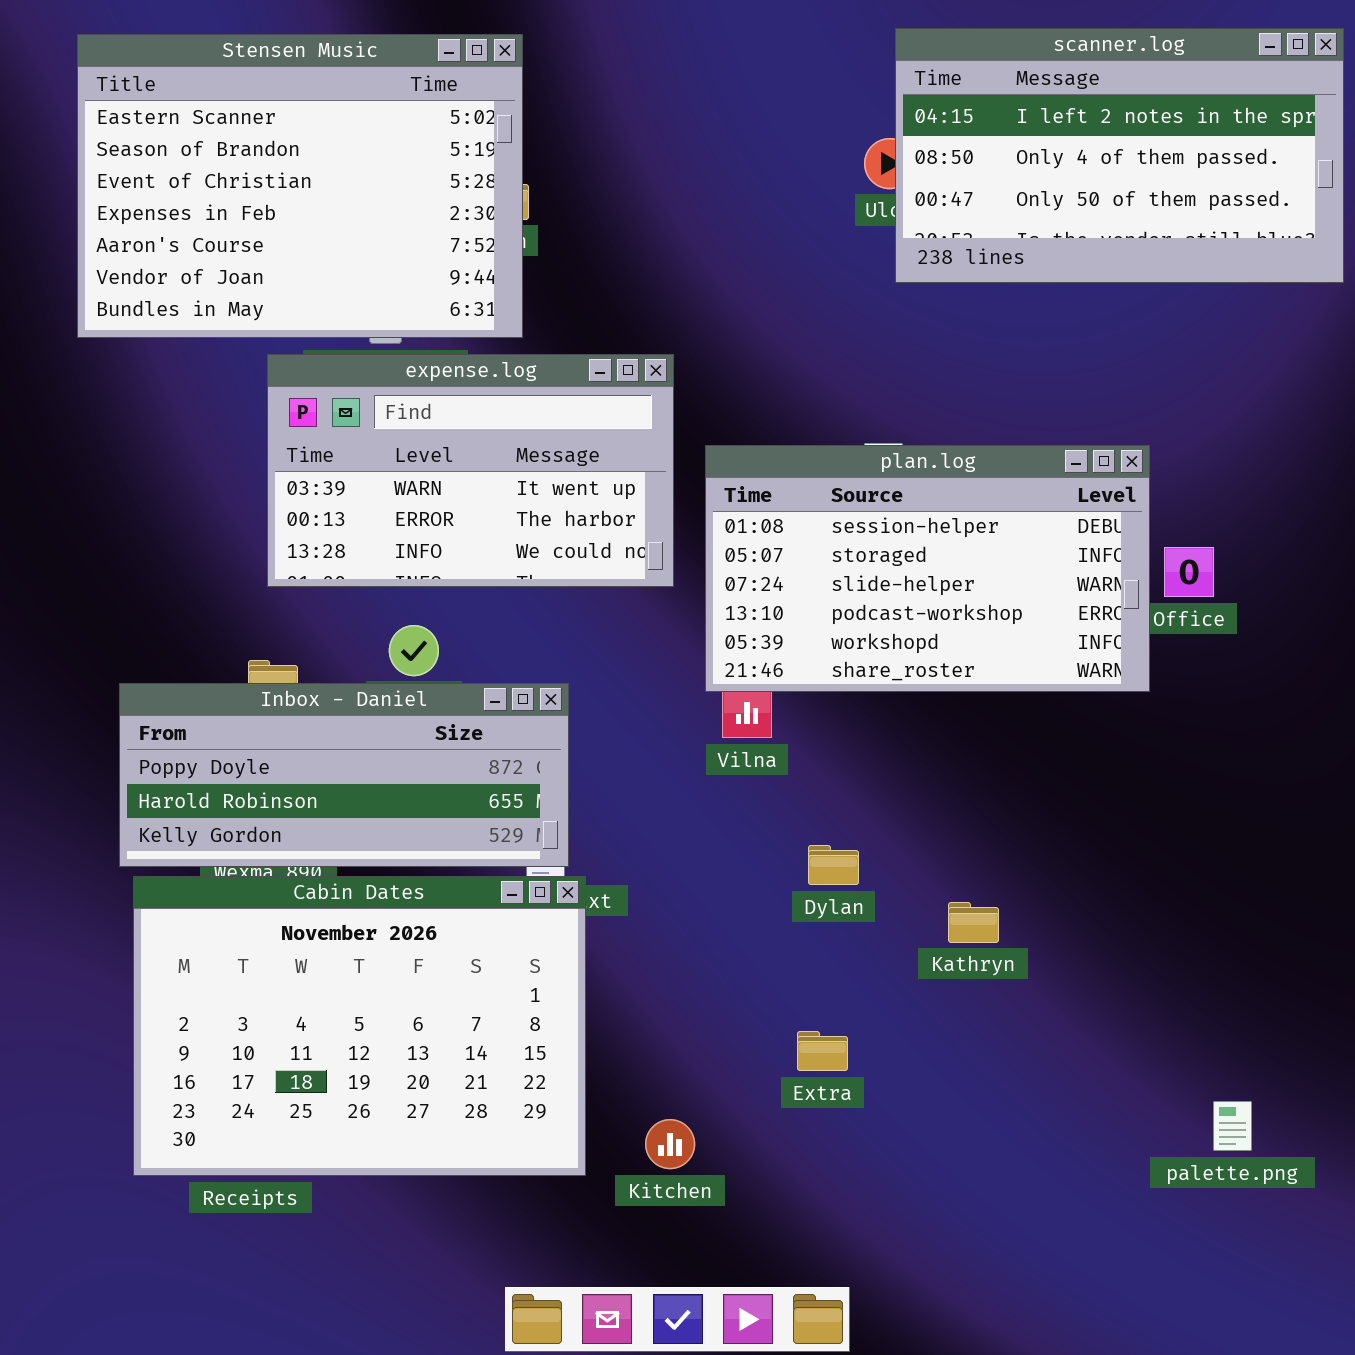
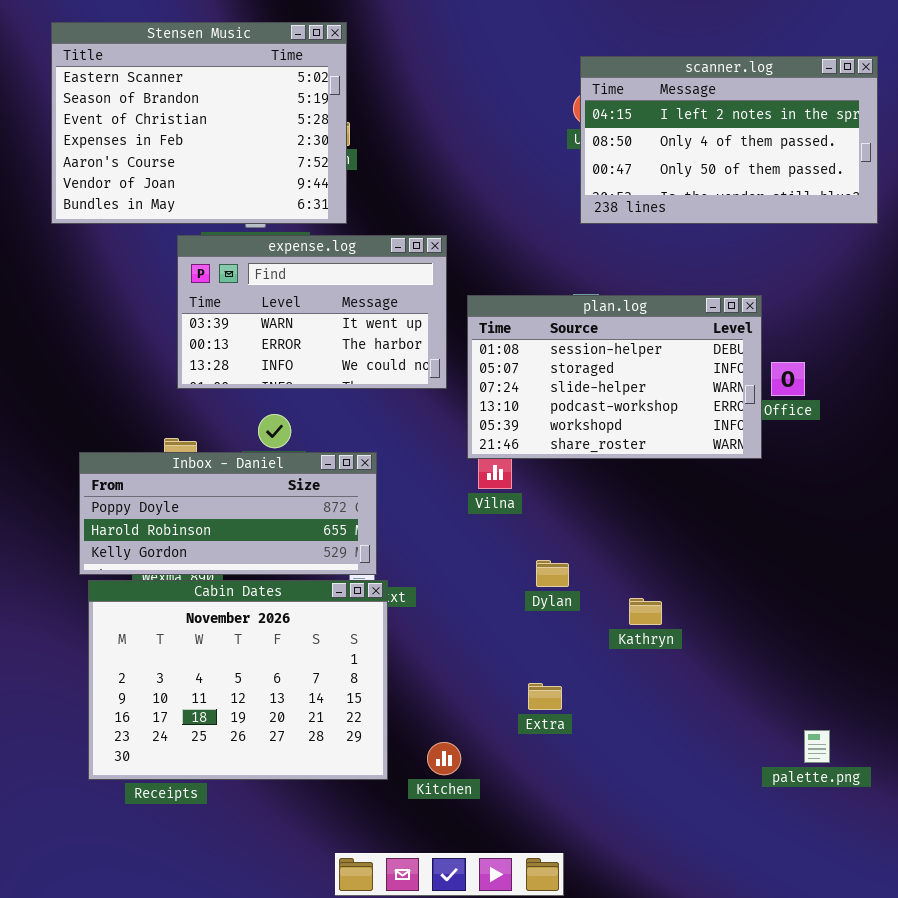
scanner.log: [895,28,1344,283] -> [580,56,878,224], moved

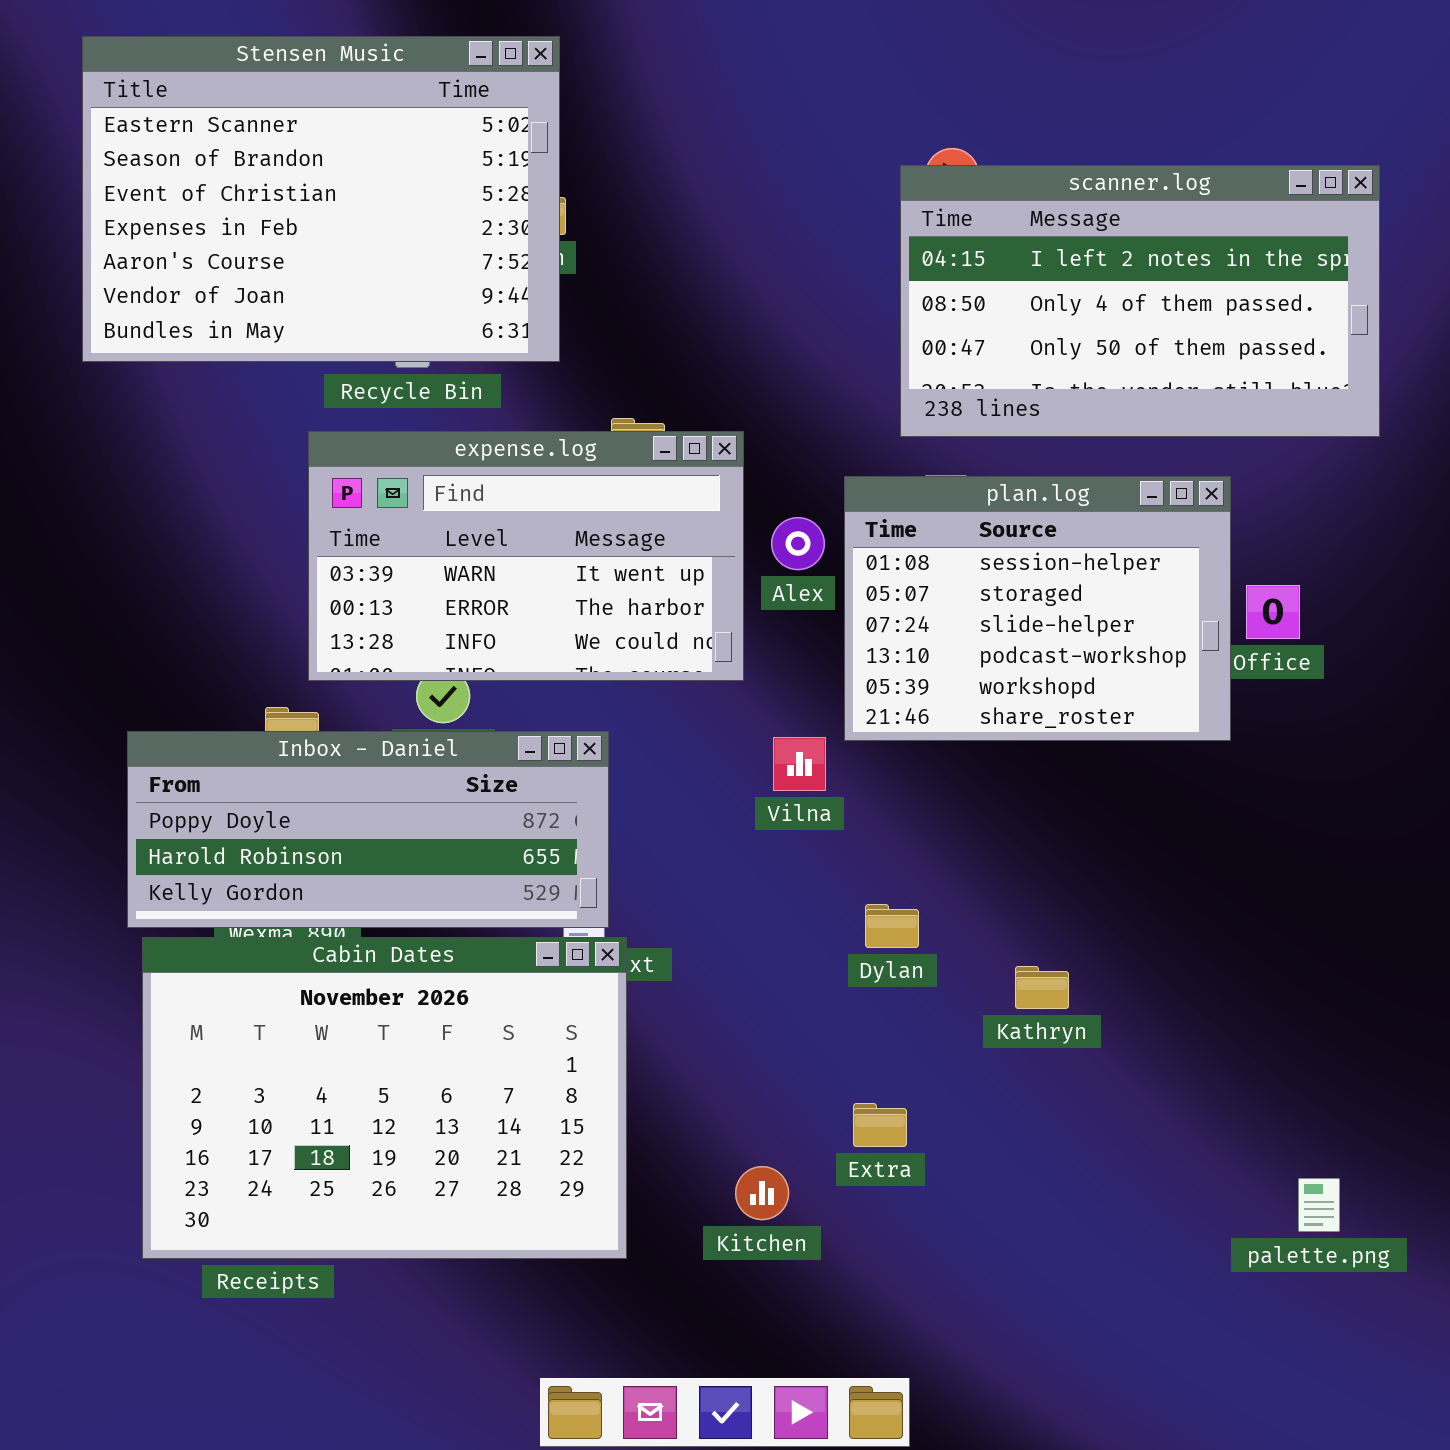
scanner.log: [580,56,878,224] -> [900,165,1380,437], moved
expense.log: [177,235,447,389] -> [308,431,744,681], moved
plan.log: [467,295,762,459] -> [844,476,1231,741], resized
Kitchen: [427,742,461,775] -> [735,1166,789,1220], moved

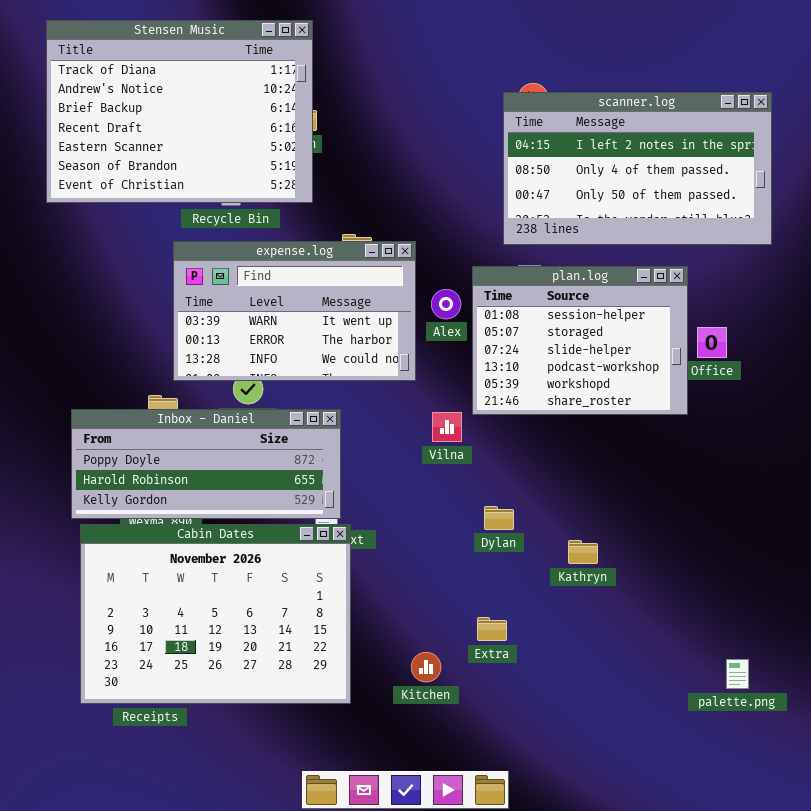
Stensen Music: [82,36,560,362] -> [46,20,313,203], scrolled up 4 rows

